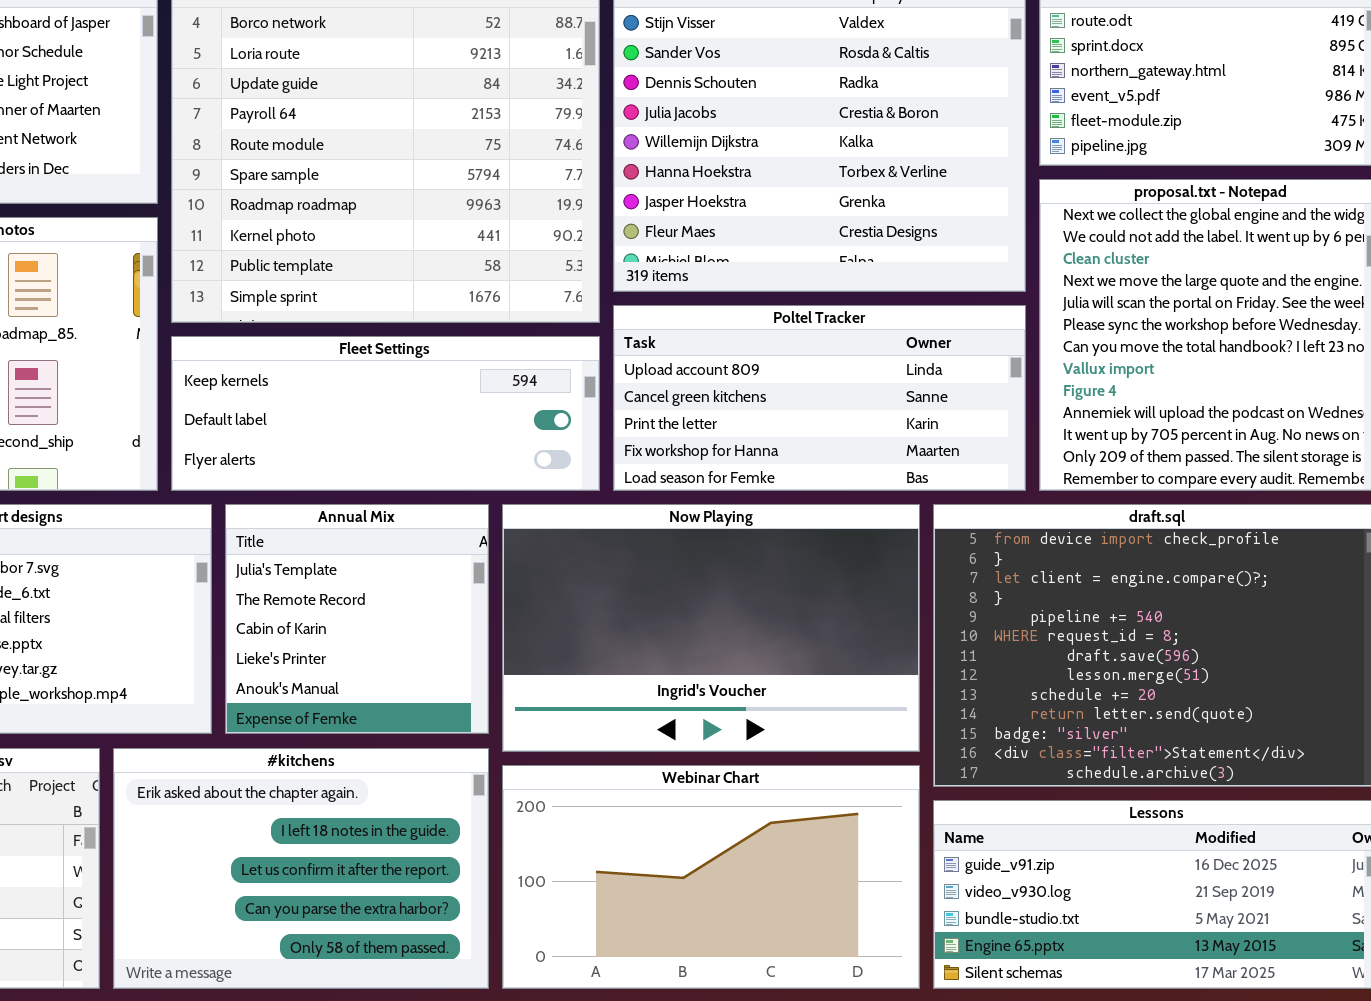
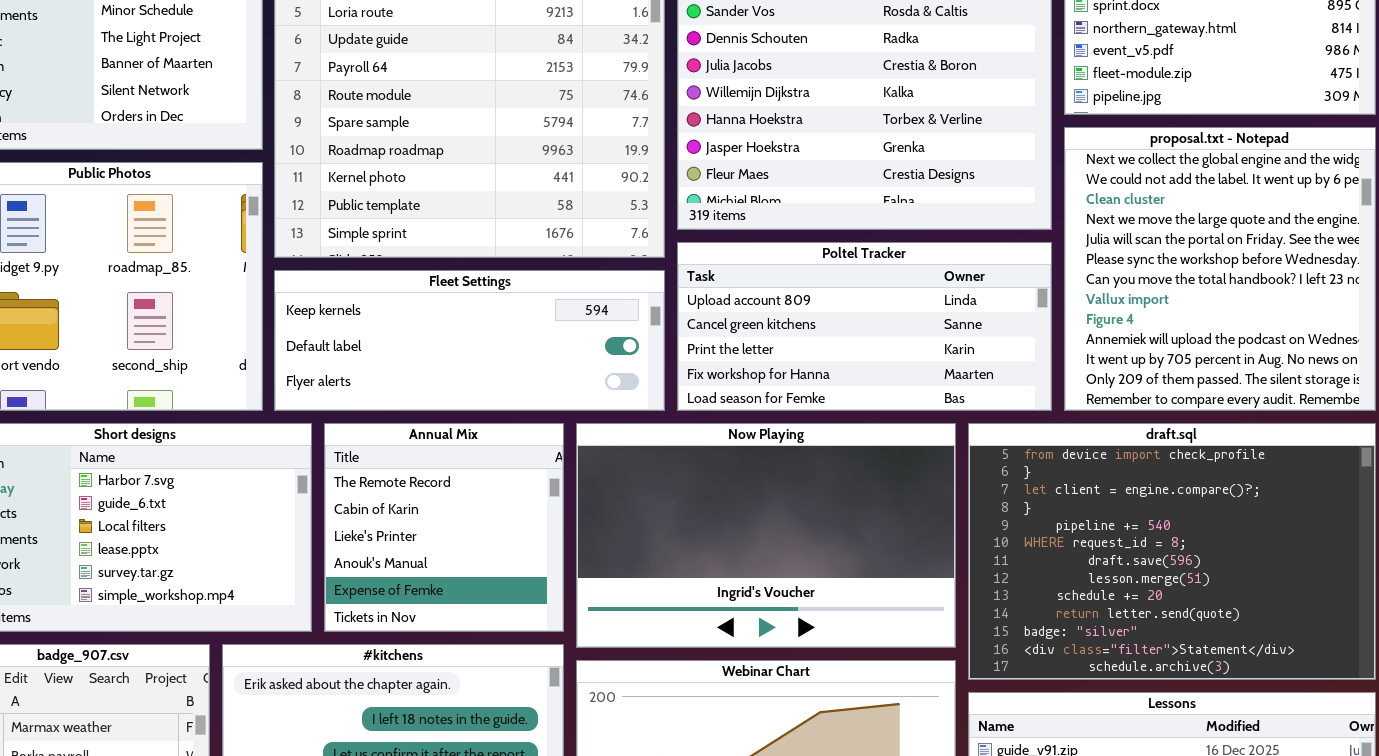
Annual Mix: [225,504,489,734] -> [324,423,564,632], scrolled down 1 row

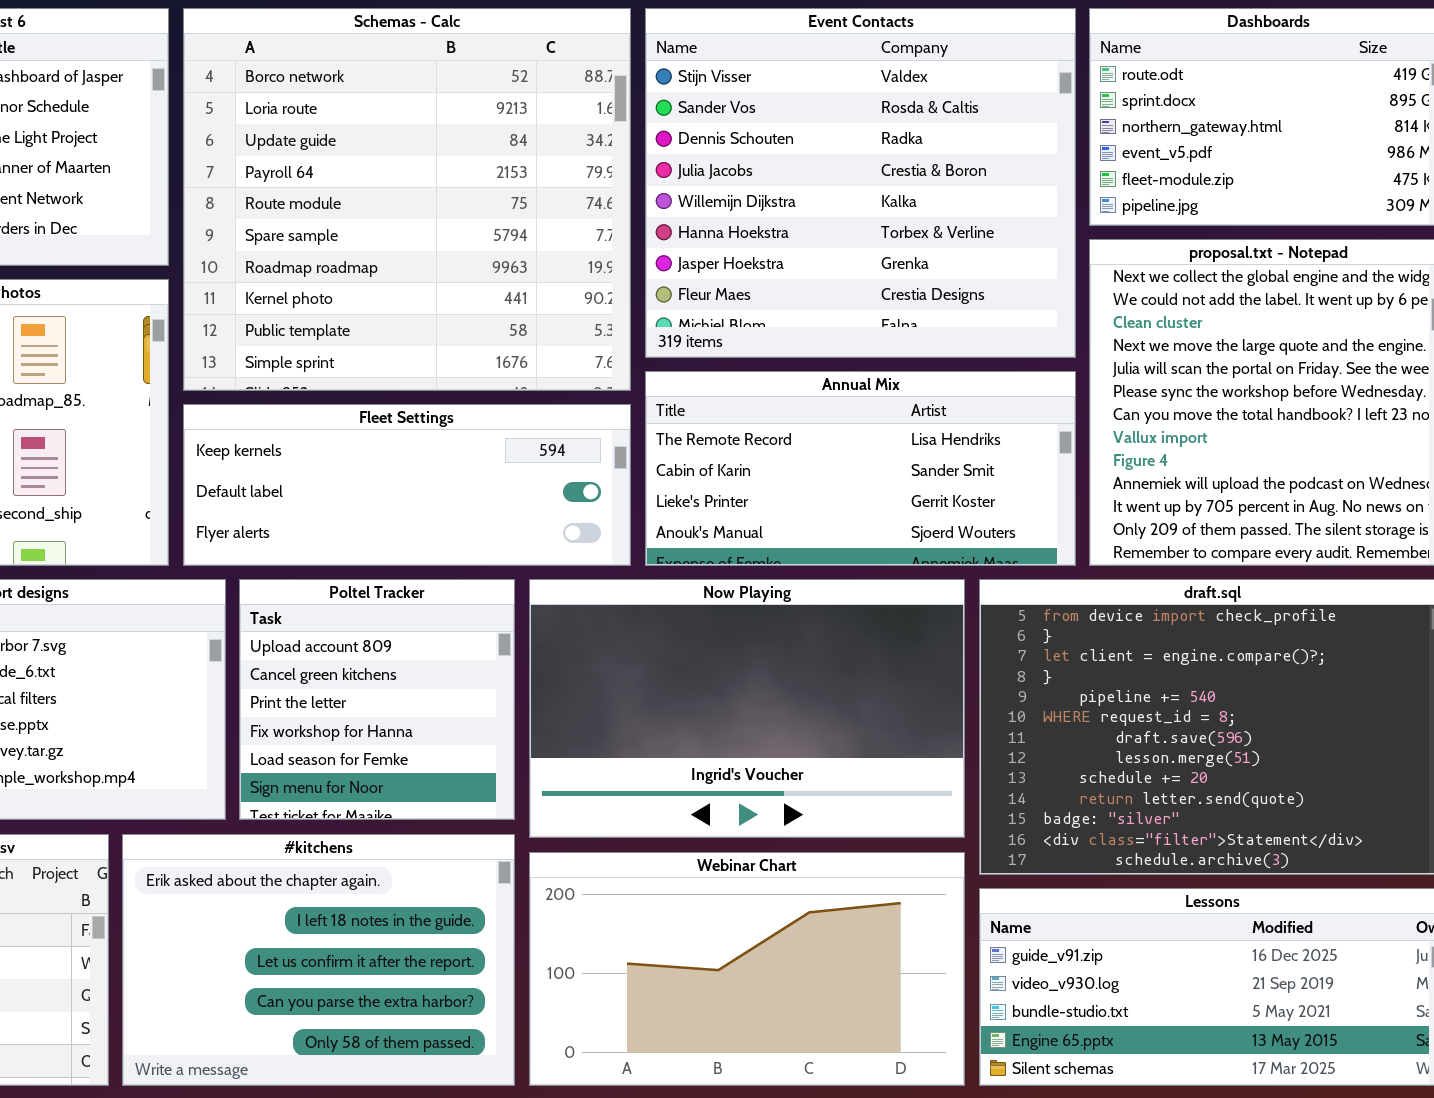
Poltel Tracker: [677,242,1052,411] -> [239,579,515,820], moved, resized
Annual Mix: [324,423,564,632] -> [645,371,1076,566], moved, resized

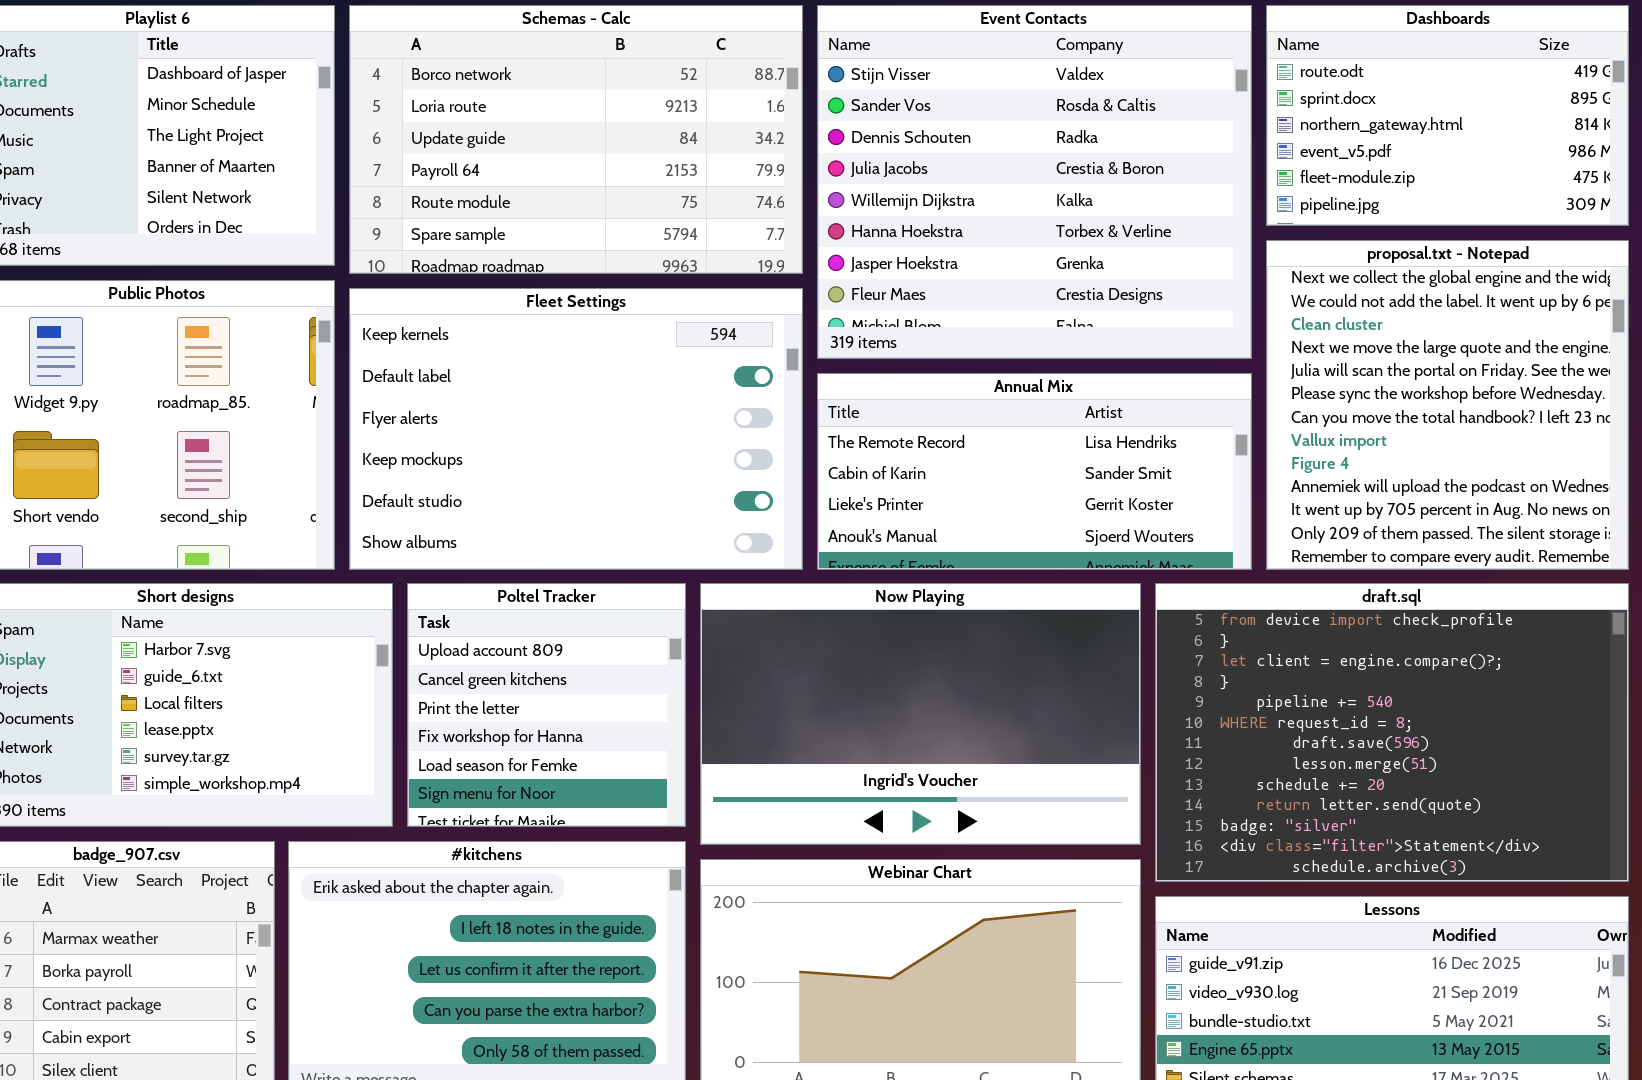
Schemas - Calc: [183,8,631,391] -> [349,5,803,274], resized
Fleet Settings: [183,404,631,566] -> [349,288,803,570], resized

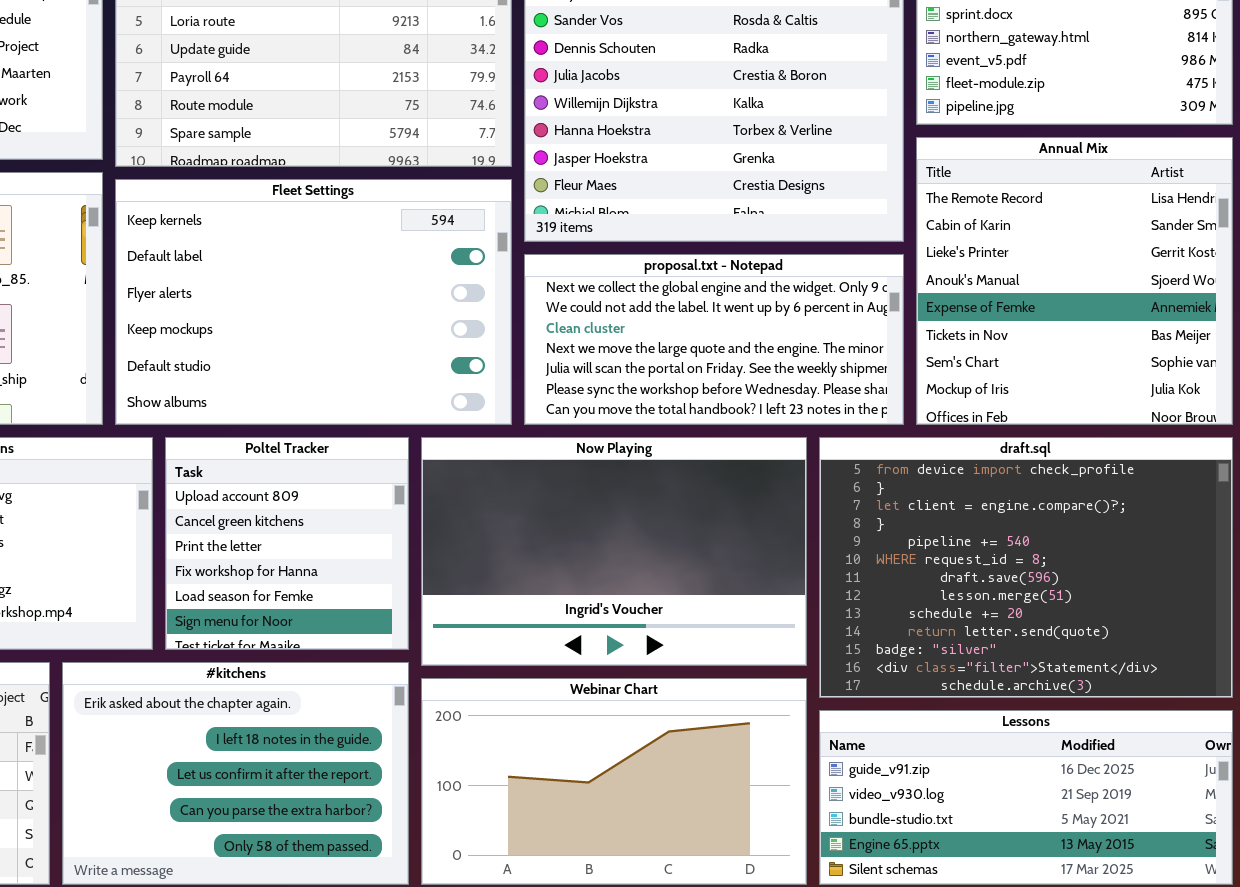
proposal.txt - Notepad: [1266,240,1629,570] -> [524,254,904,425], moved, resized
Annual Mix: [817,373,1252,570] -> [916,137,1233,425], moved, resized

